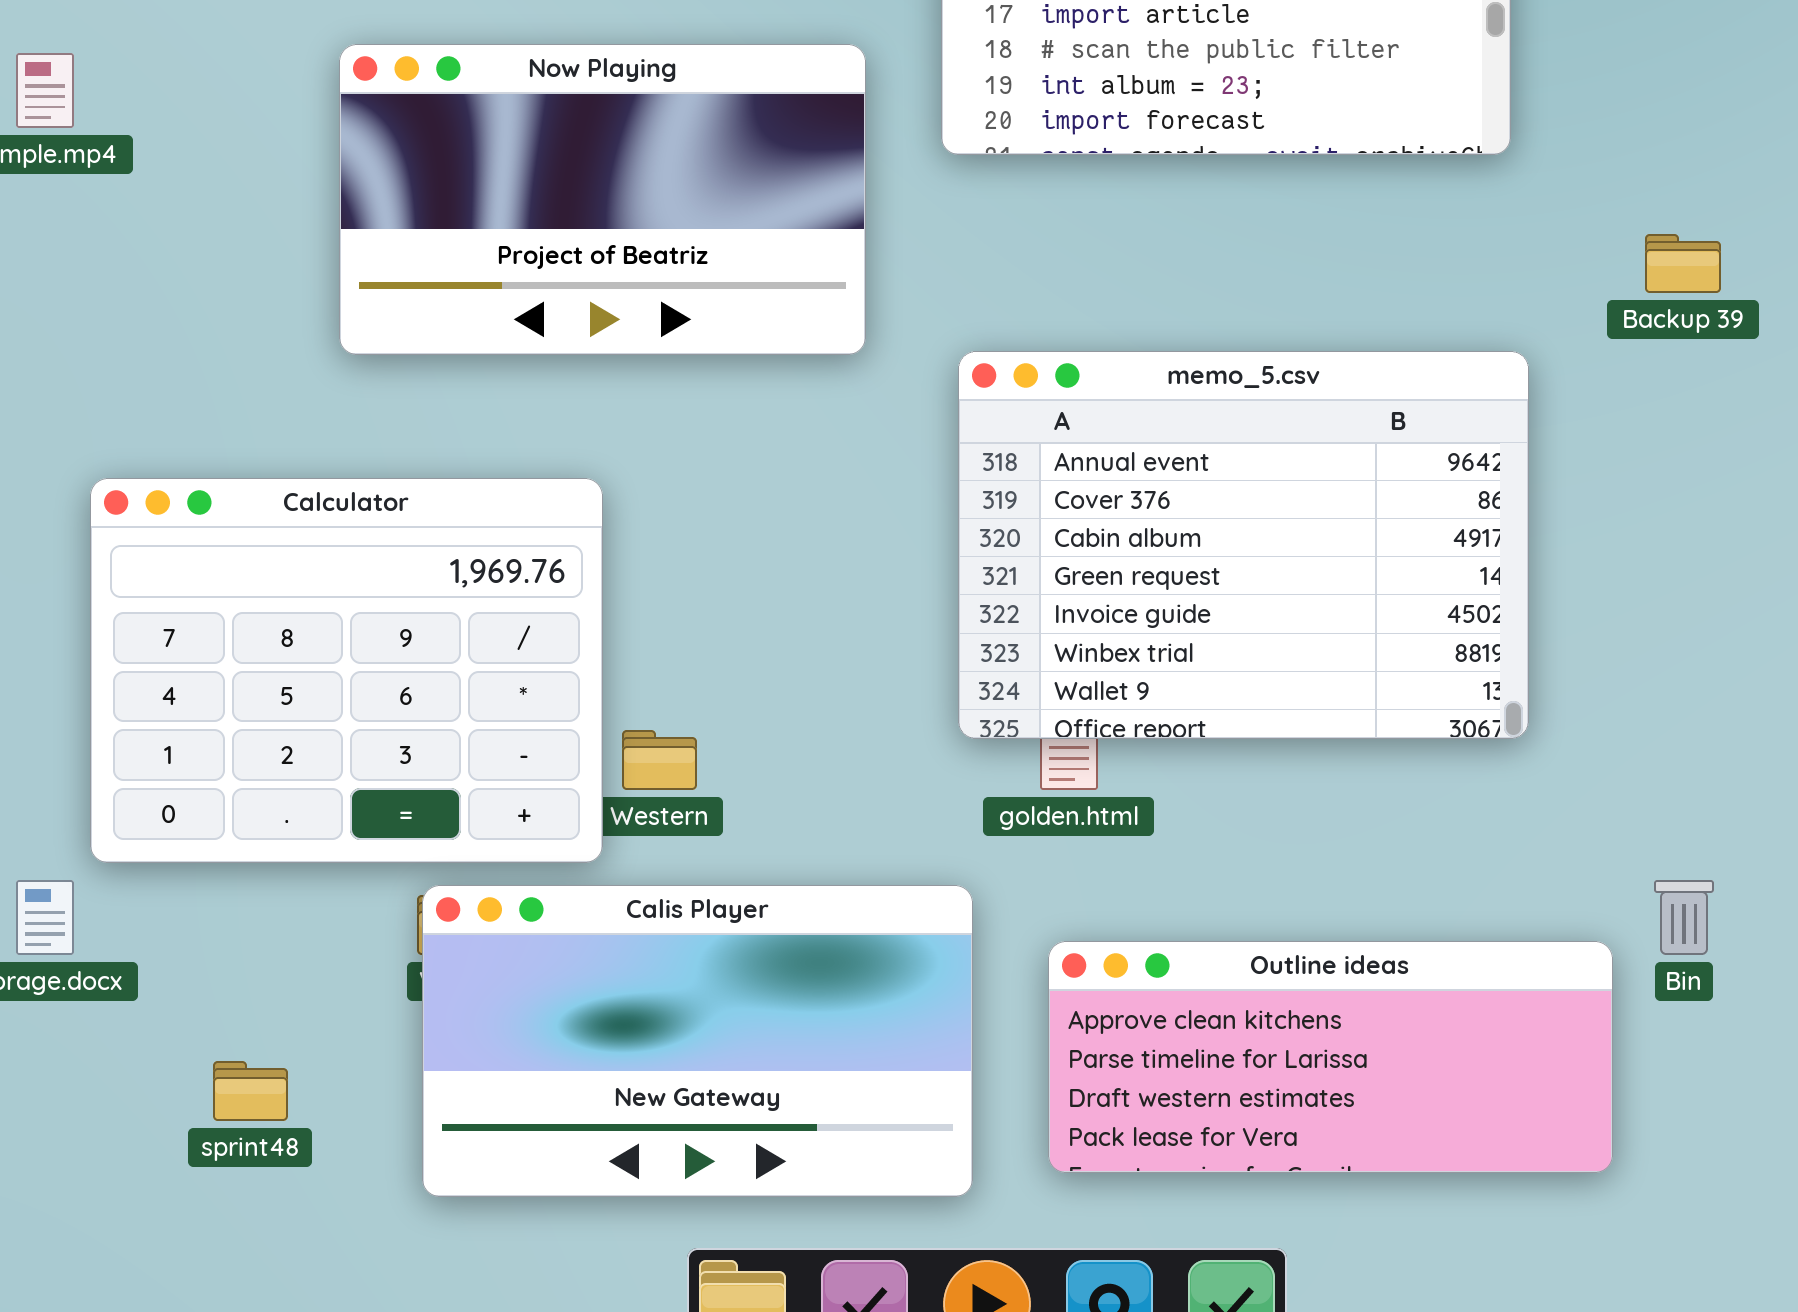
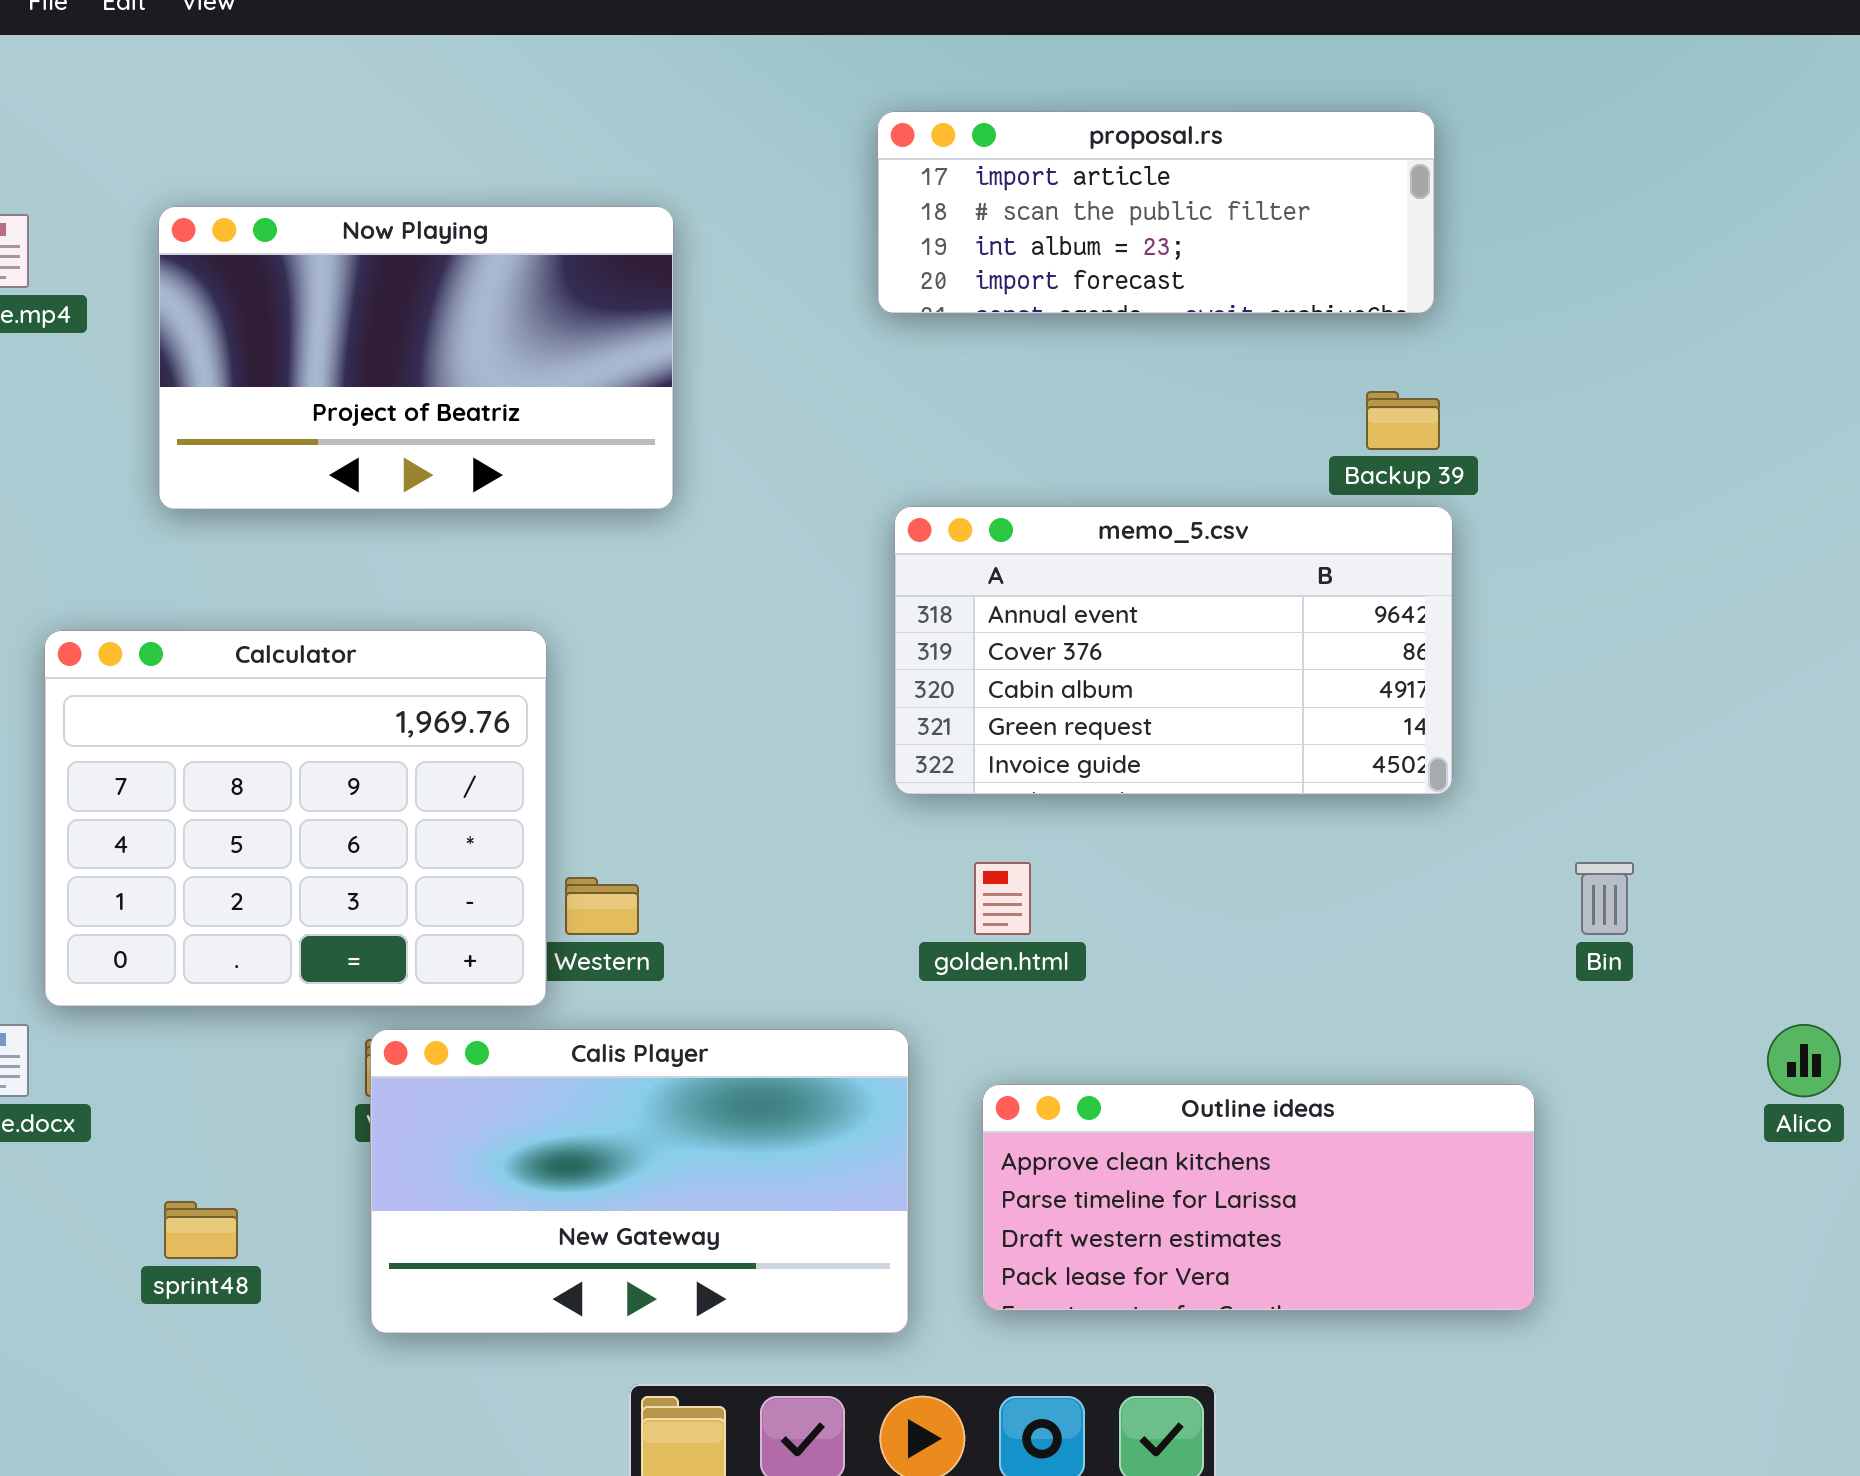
Now Playing: [339,44,866,355] -> [158,206,674,510], moved
Backup 39: [1645,234,1721,293] -> [1366,391,1440,450], moved
memo_5.csv: [958,351,1529,739] -> [894,506,1453,795], resized
Bin: [1654,880,1714,955] -> [1575,862,1634,935], moved

